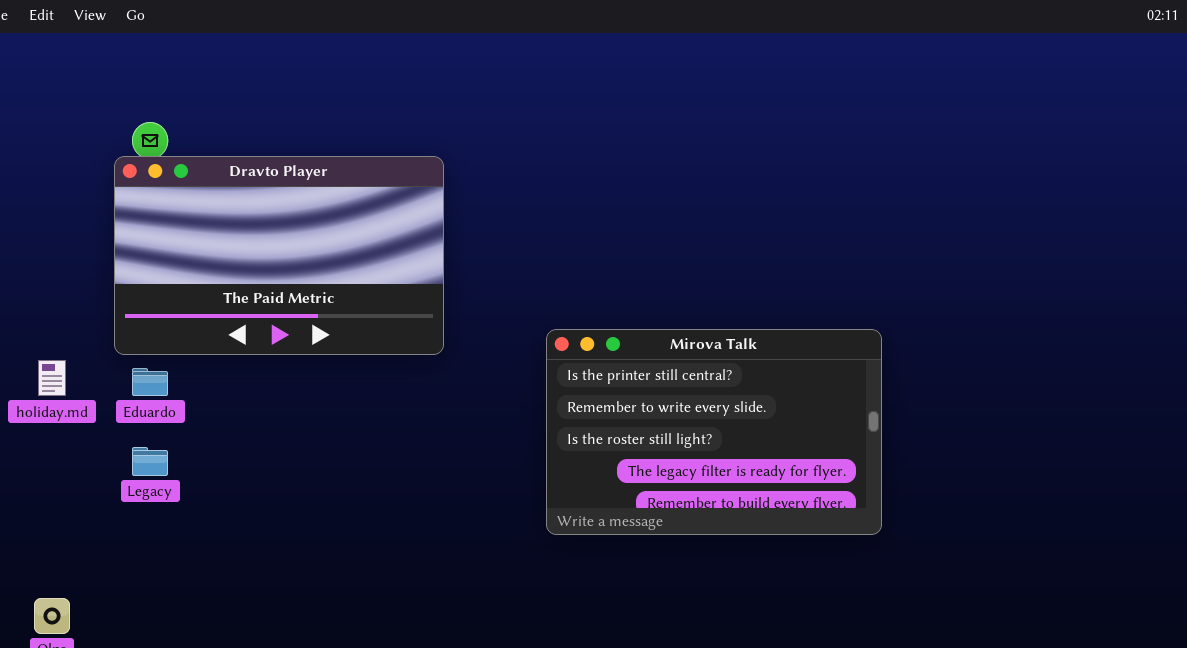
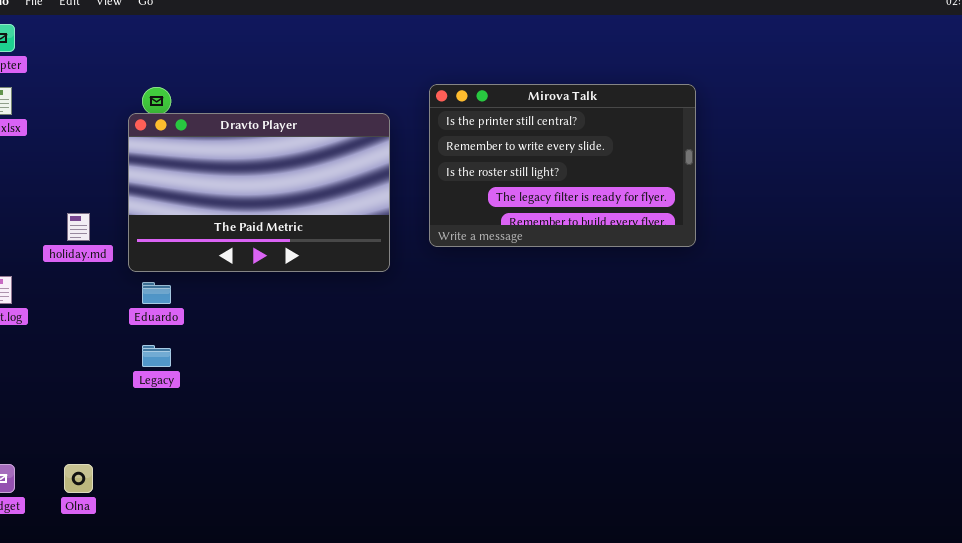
Mirova Talk: [546,329,882,535] -> [429,84,696,247], moved
holiday.md: [38,360,66,396] -> [67,213,90,241], moved

